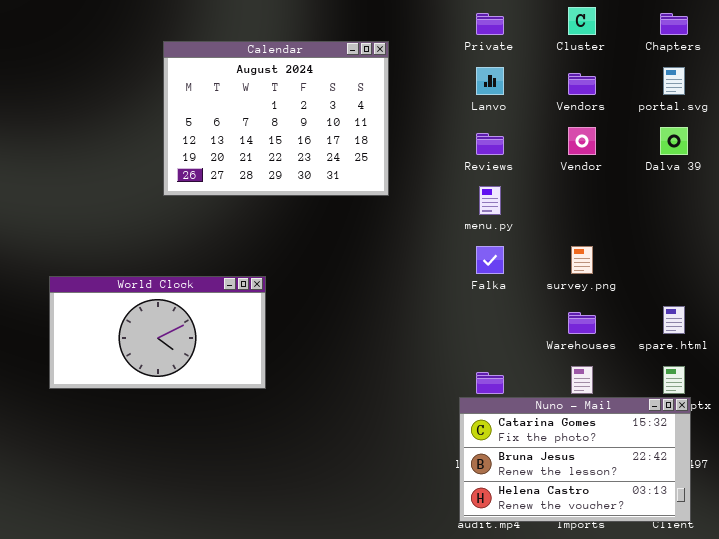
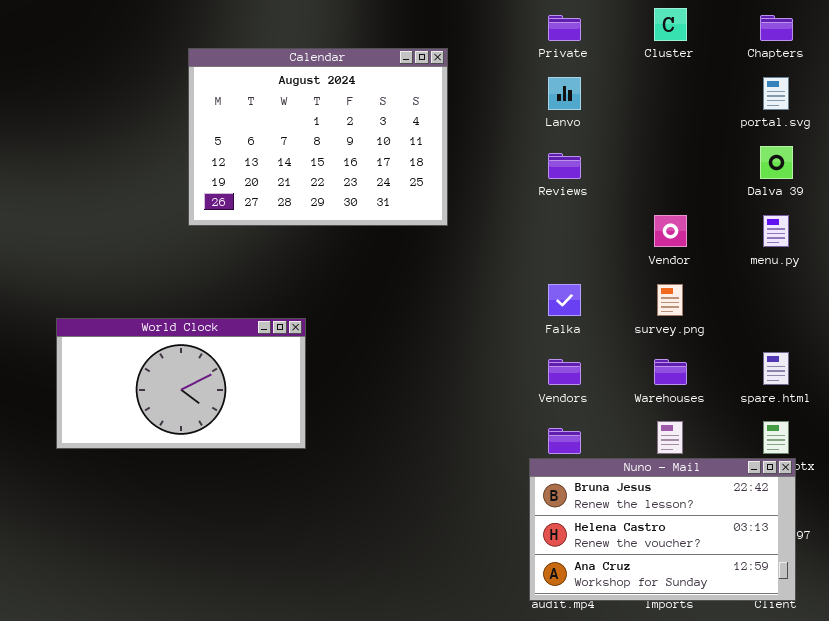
Vendors: [568,73,596,95] -> [548,359,581,385], moved
Vendor: [568,127,596,155] -> [654,215,687,247], moved
menu.py: [479,186,501,215] -> [763,215,789,247], moved
Nuno - Mail: [459,397,691,522] -> [529,458,796,601], scrolled down 1 row

